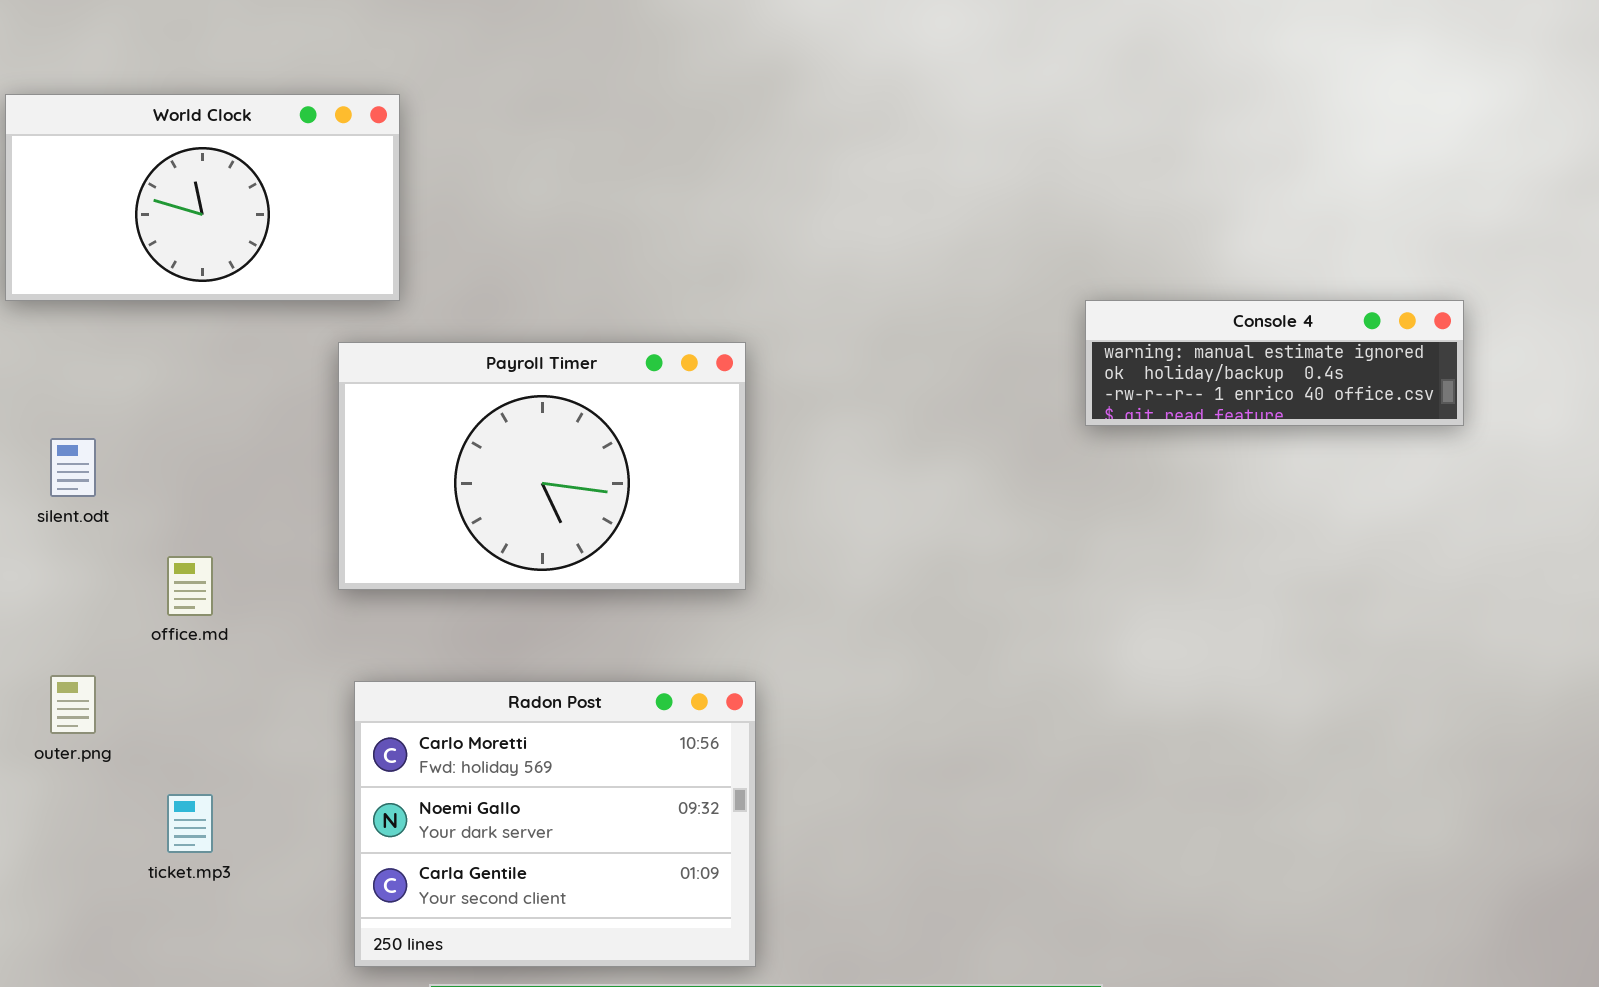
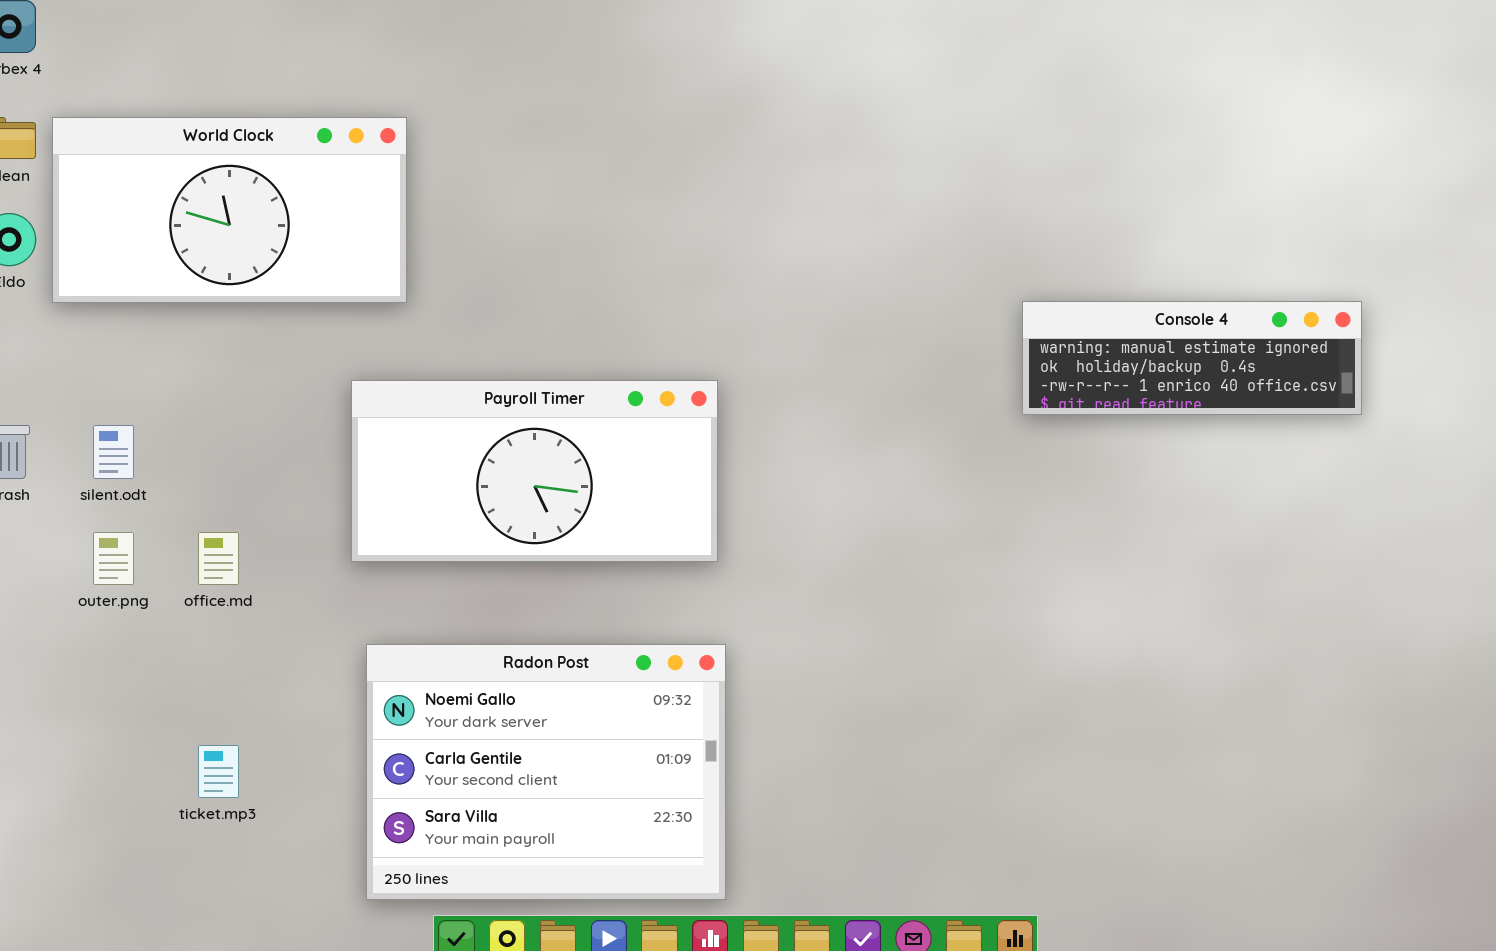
Payroll Timer: [338,342,746,590] -> [351,380,718,562], resized
outer.png: [50,675,96,734] -> [93,532,134,585], moved
Radon Post: [354,681,756,967] -> [366,644,726,900], scrolled down 1 row

